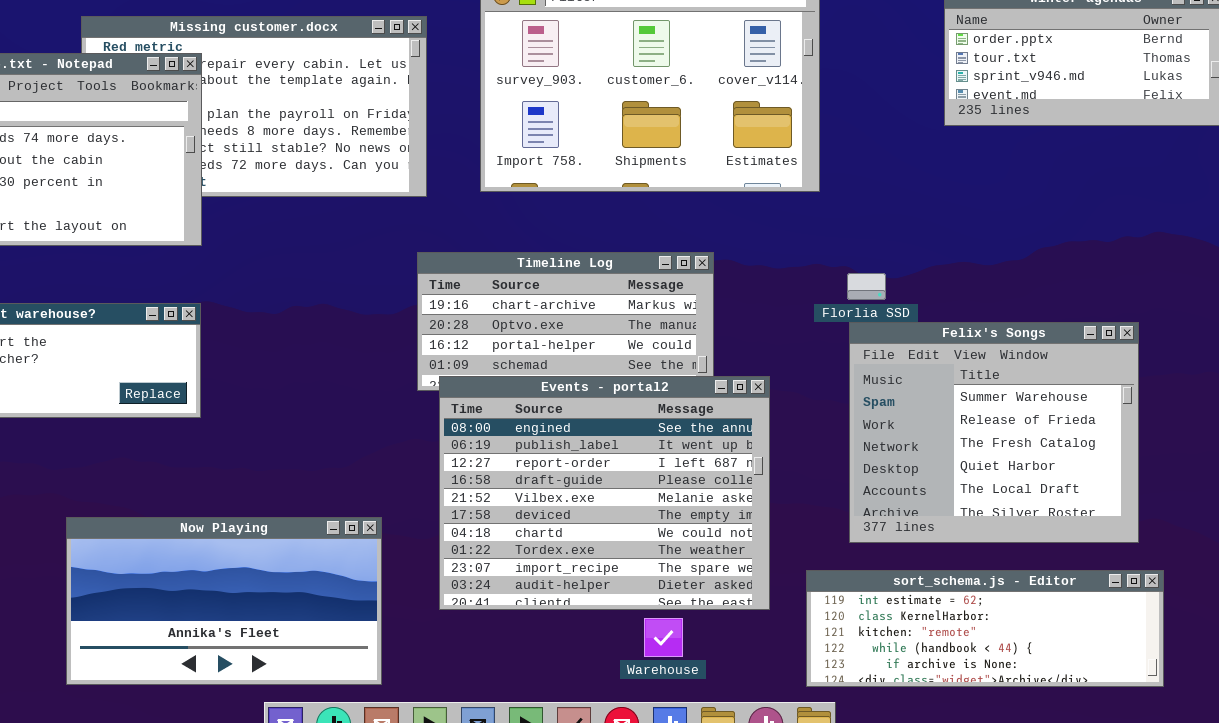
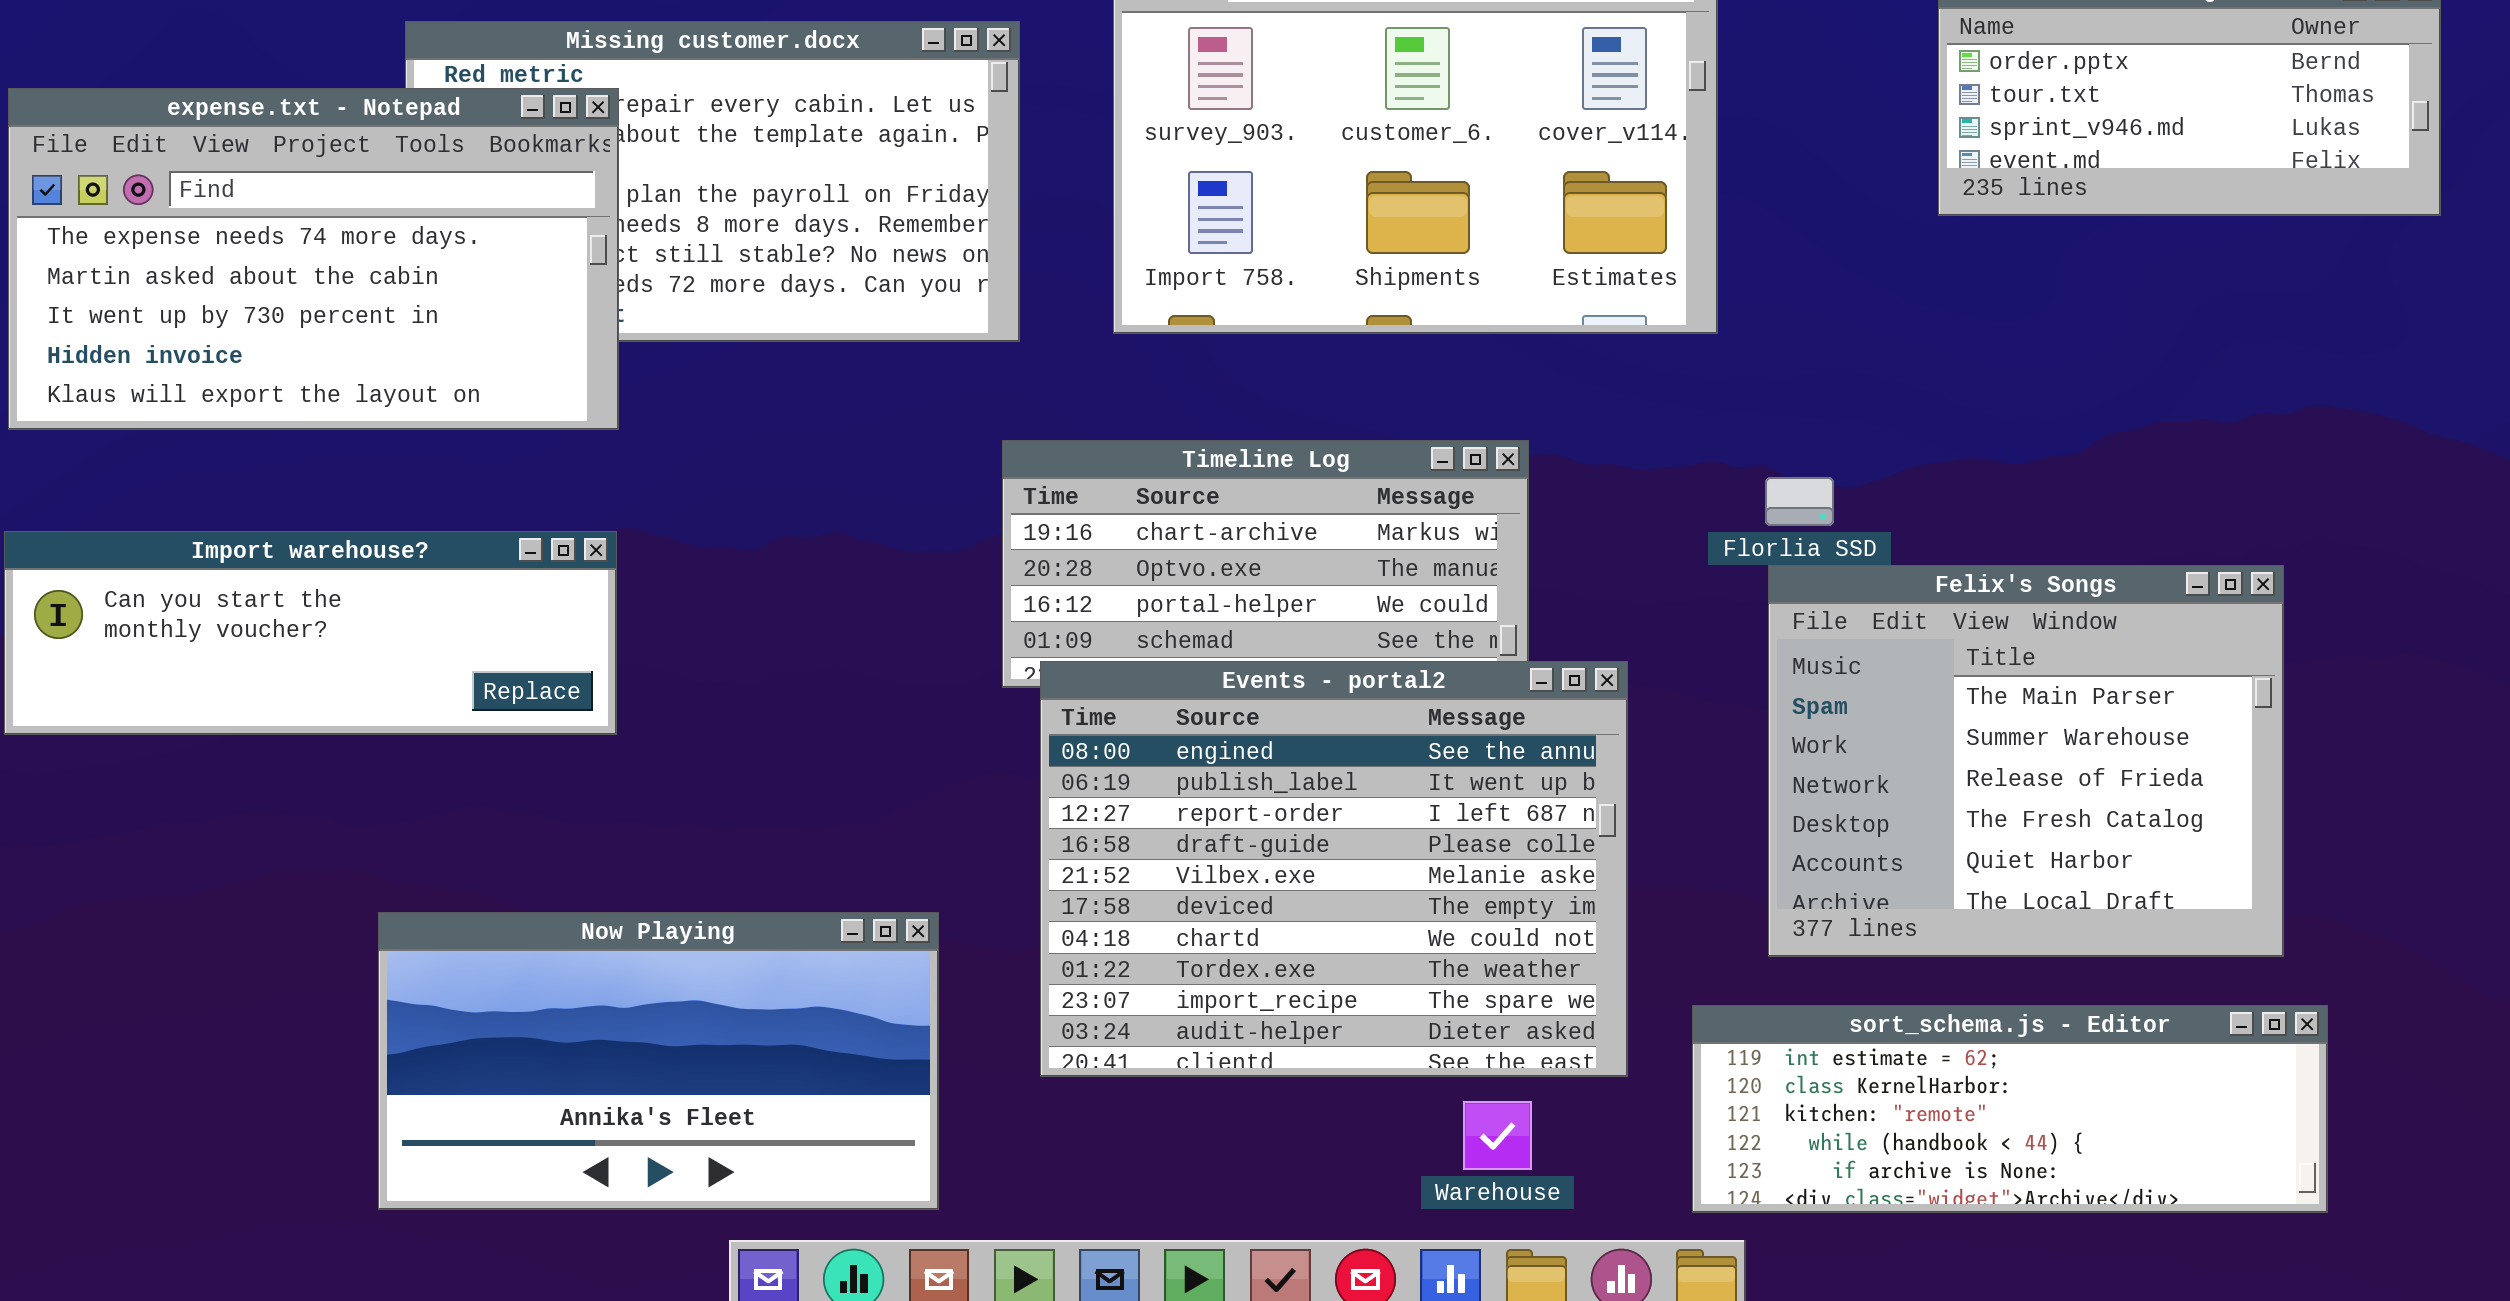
Felix's Songs: [849,322,1139,543] -> [1768,565,2284,957], scrolled up 1 row
Warehouse: [644,618,683,657] -> [1463,1101,1532,1170], moved

